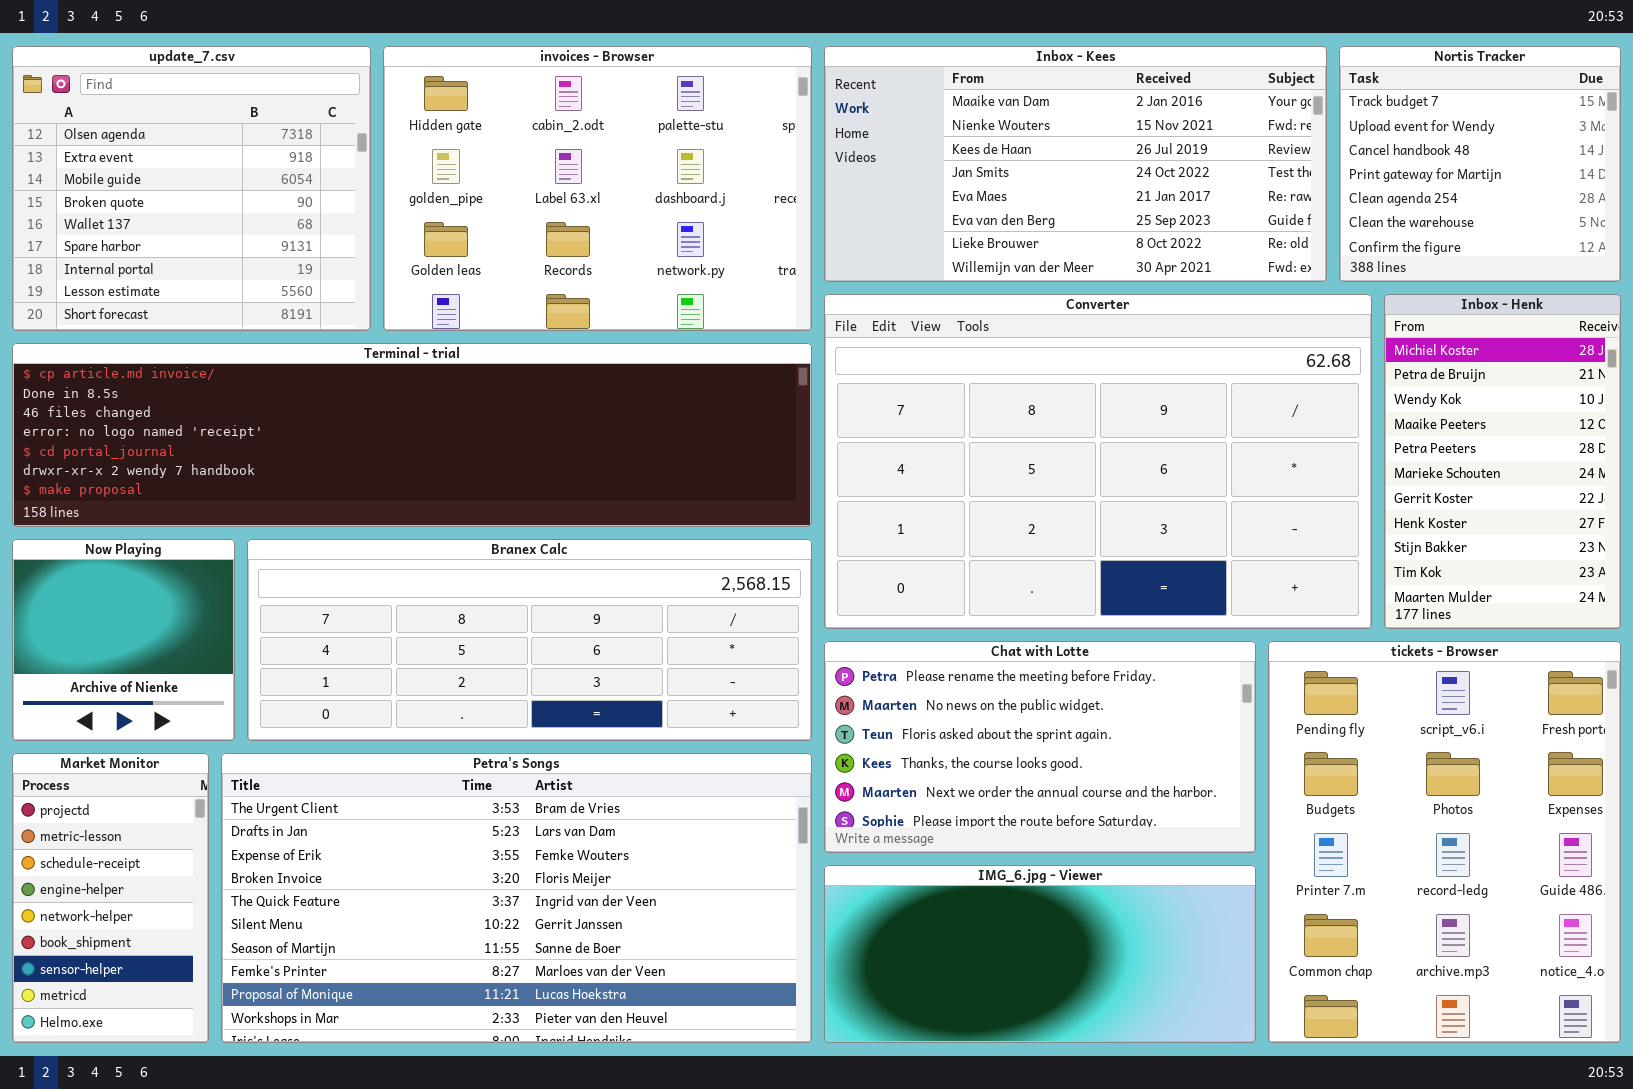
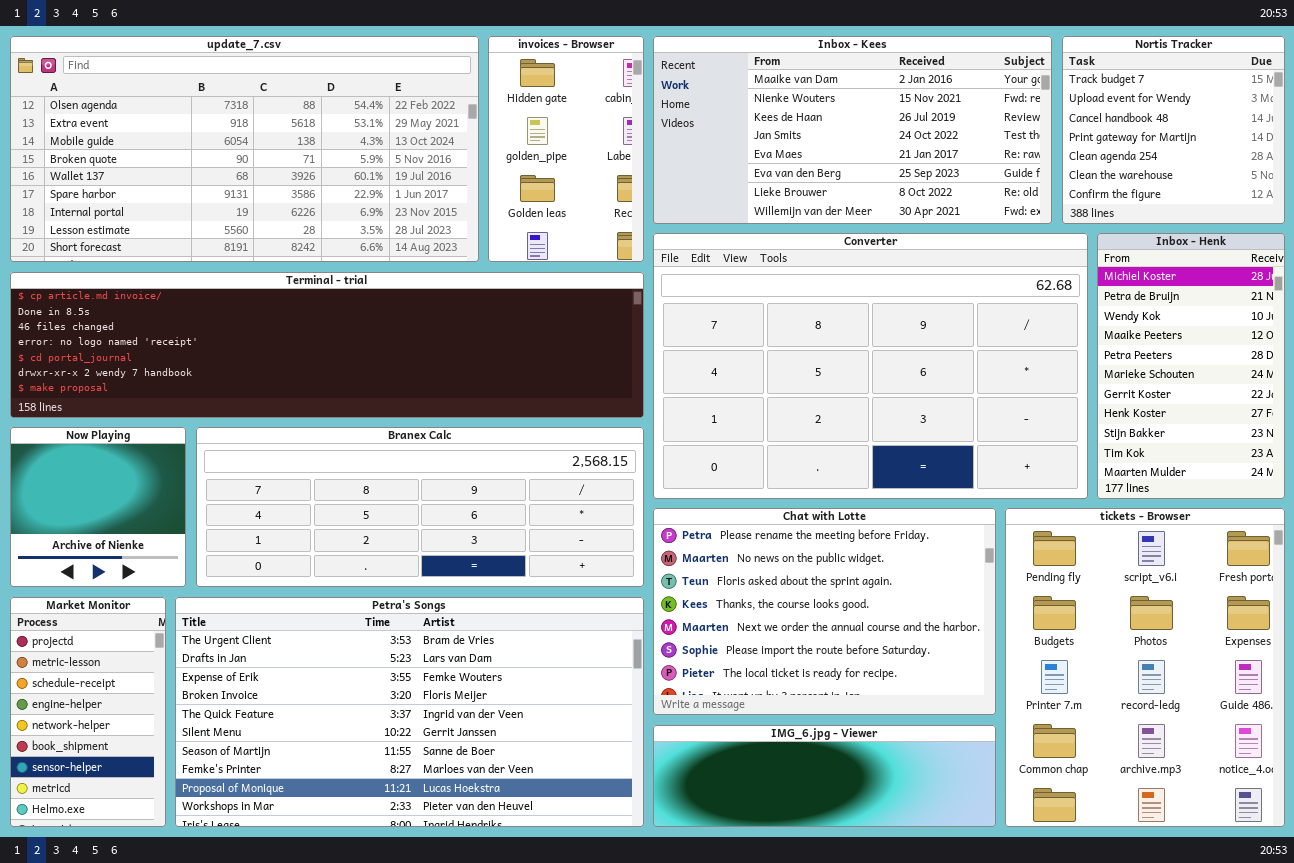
update_7.csv: [12,46,371,331] -> [10,36,479,262], resized
invoices - Browser: [383,46,812,331] -> [488,36,644,262], resized
Chat with Lotte: [824,641,1256,853] -> [653,508,996,715], resized
IMG_6.jpg - Viewer: [824,865,1256,1043] -> [653,725,996,827], resized

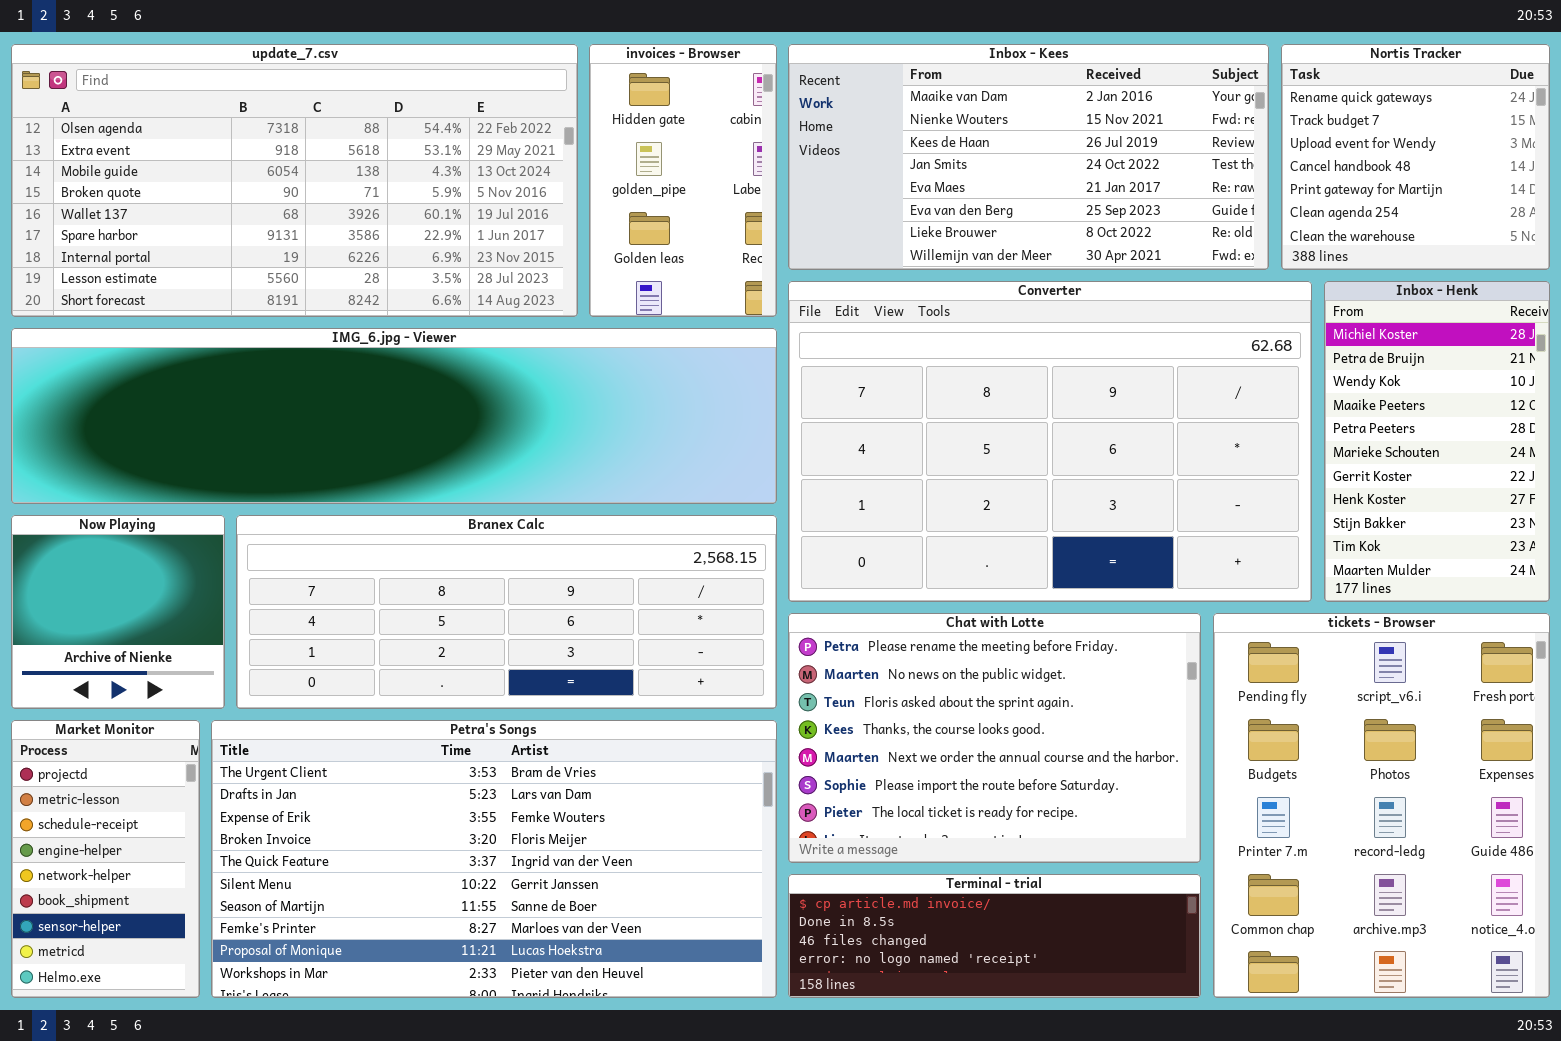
Nortis Tracker: [1062,36,1285,224] -> [1281,44,1550,270], scrolled up 1 row
Terminal - trial: [10,272,644,418] -> [788,874,1201,998], moved, resized
IMG_6.jpg - Viewer: [653,725,996,827] -> [11,328,777,504], moved, resized

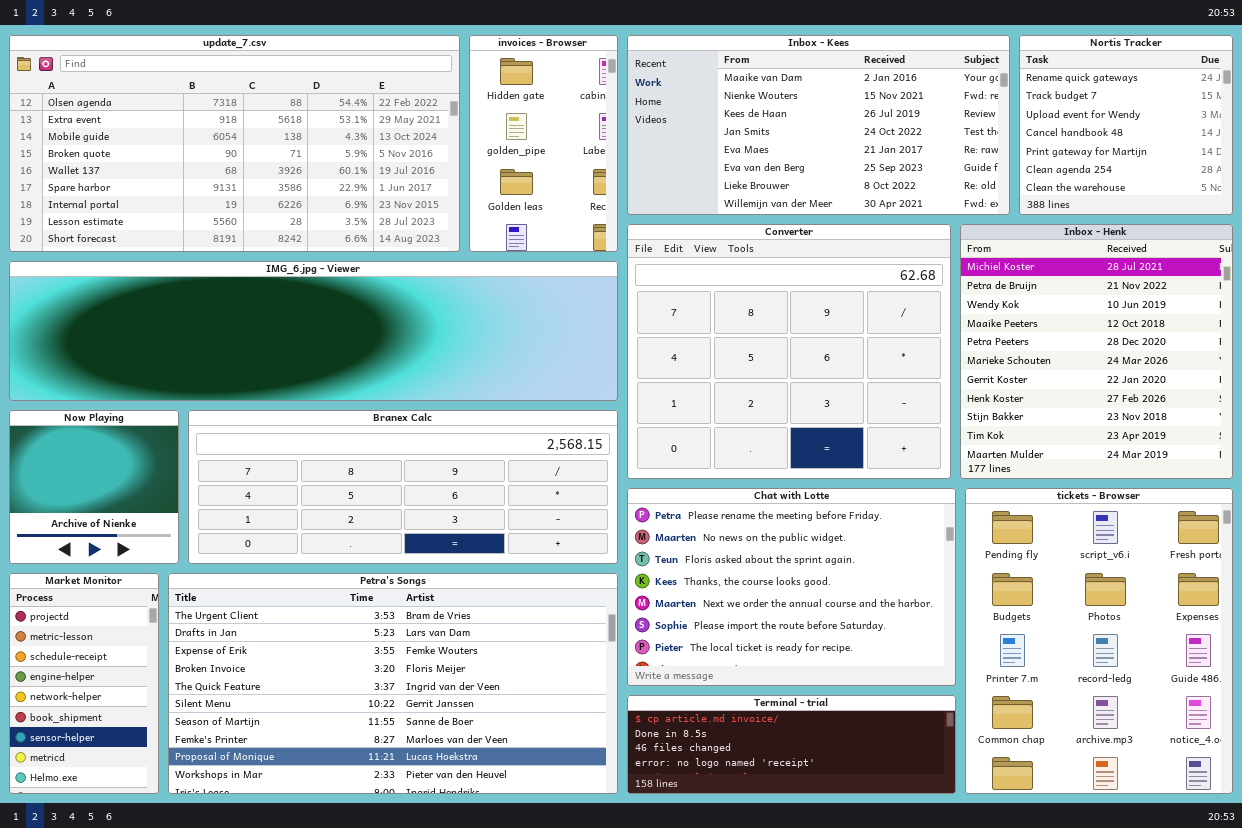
Converter: [788,281,1312,602] -> [627,224,951,479], resized
Inbox - Henk: [1324,281,1550,602] -> [960,224,1233,479], resized

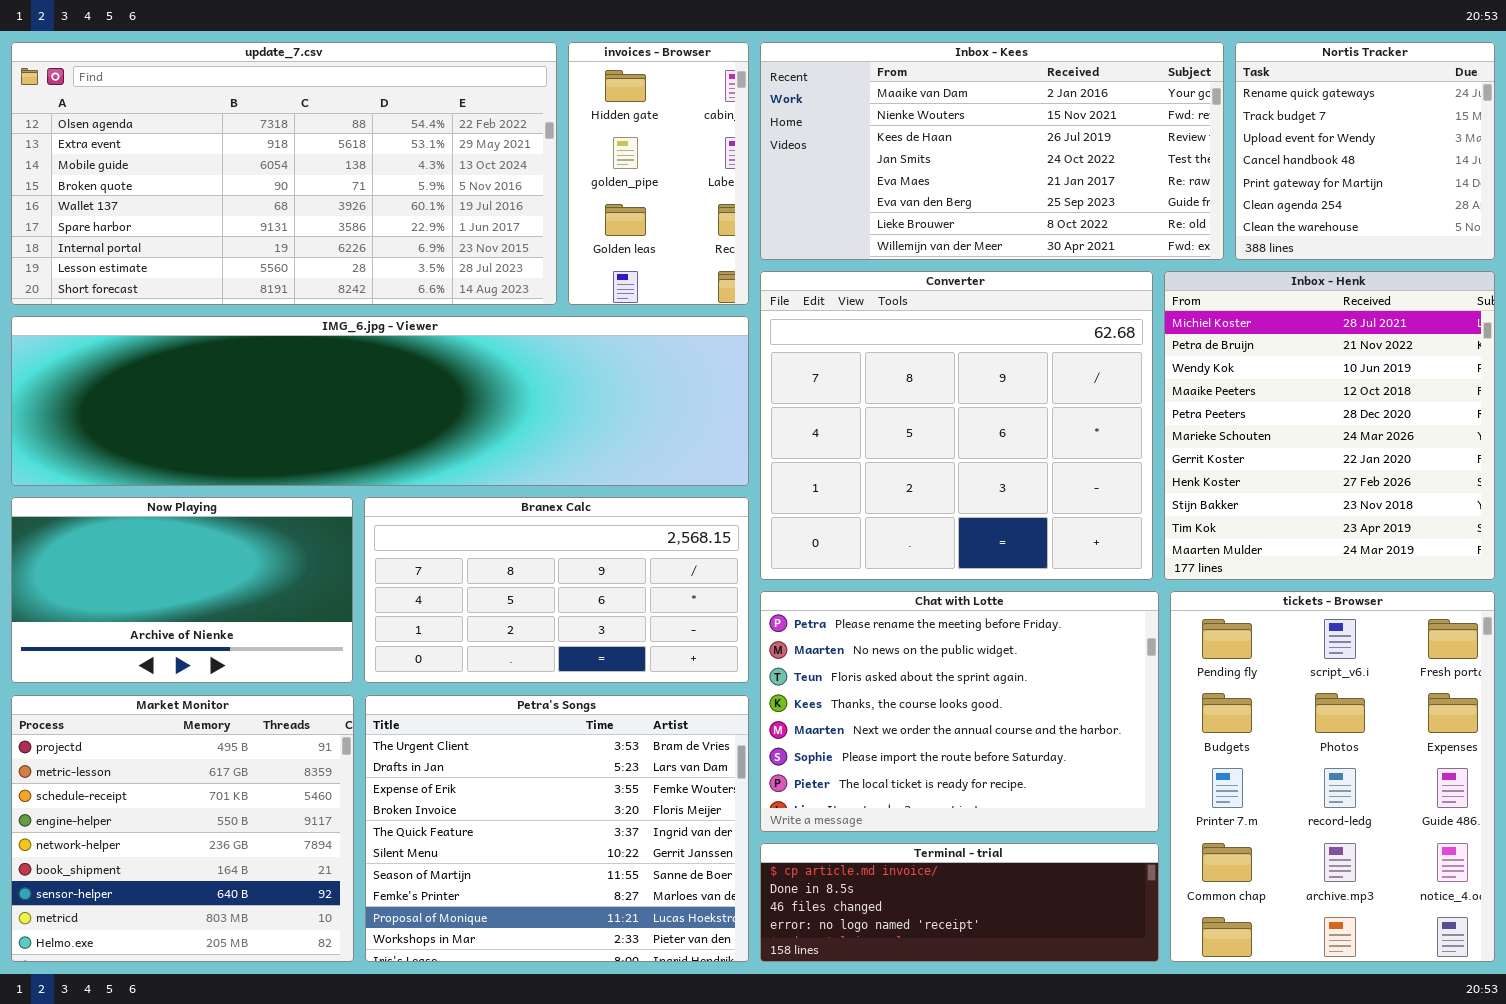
Now Playing: [9,410,179,564] -> [11,497,353,683], resized
Branex Calc: [188,410,618,564] -> [364,497,749,683], resized
Market Monitor: [9,573,159,794] -> [11,695,354,962], resized
Petra's Songs: [168,573,618,794] -> [365,695,749,962], resized

